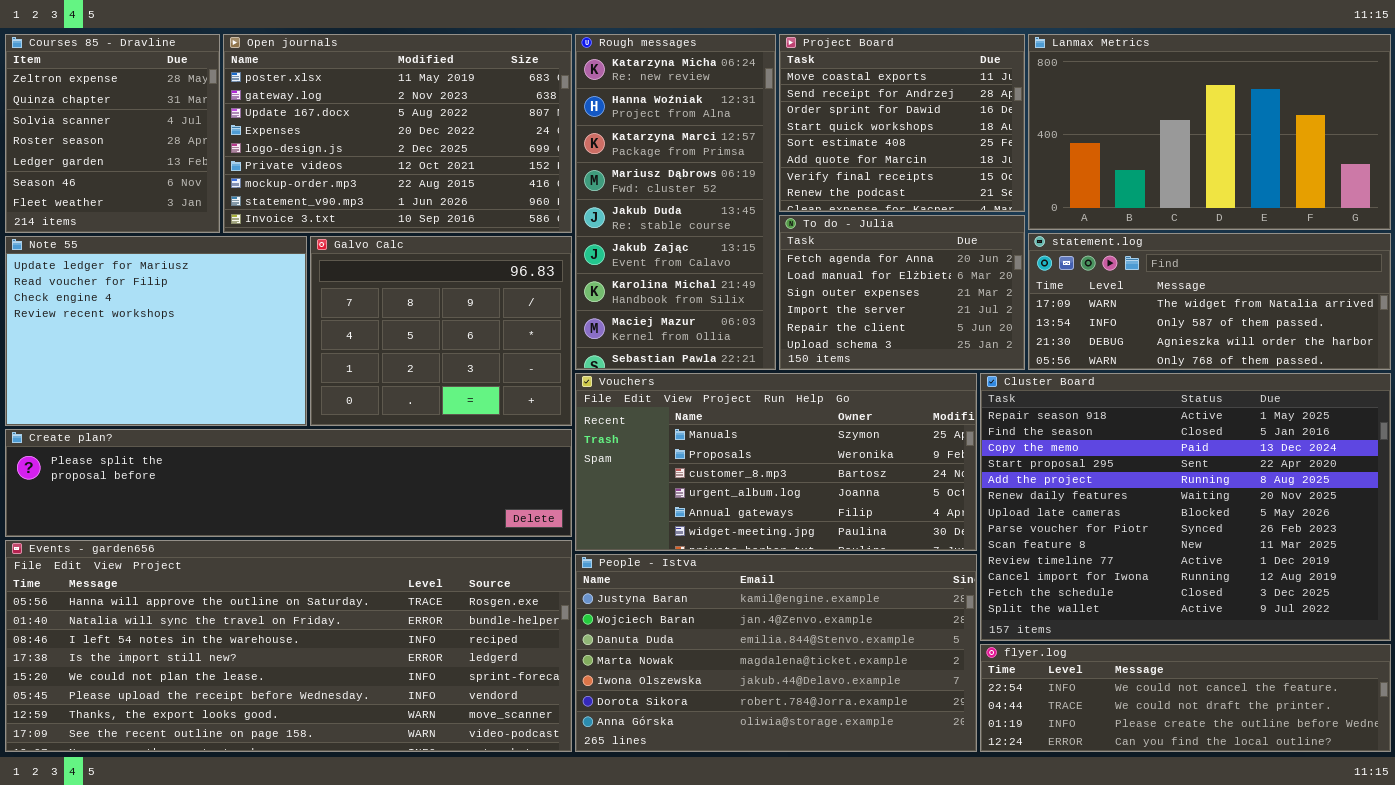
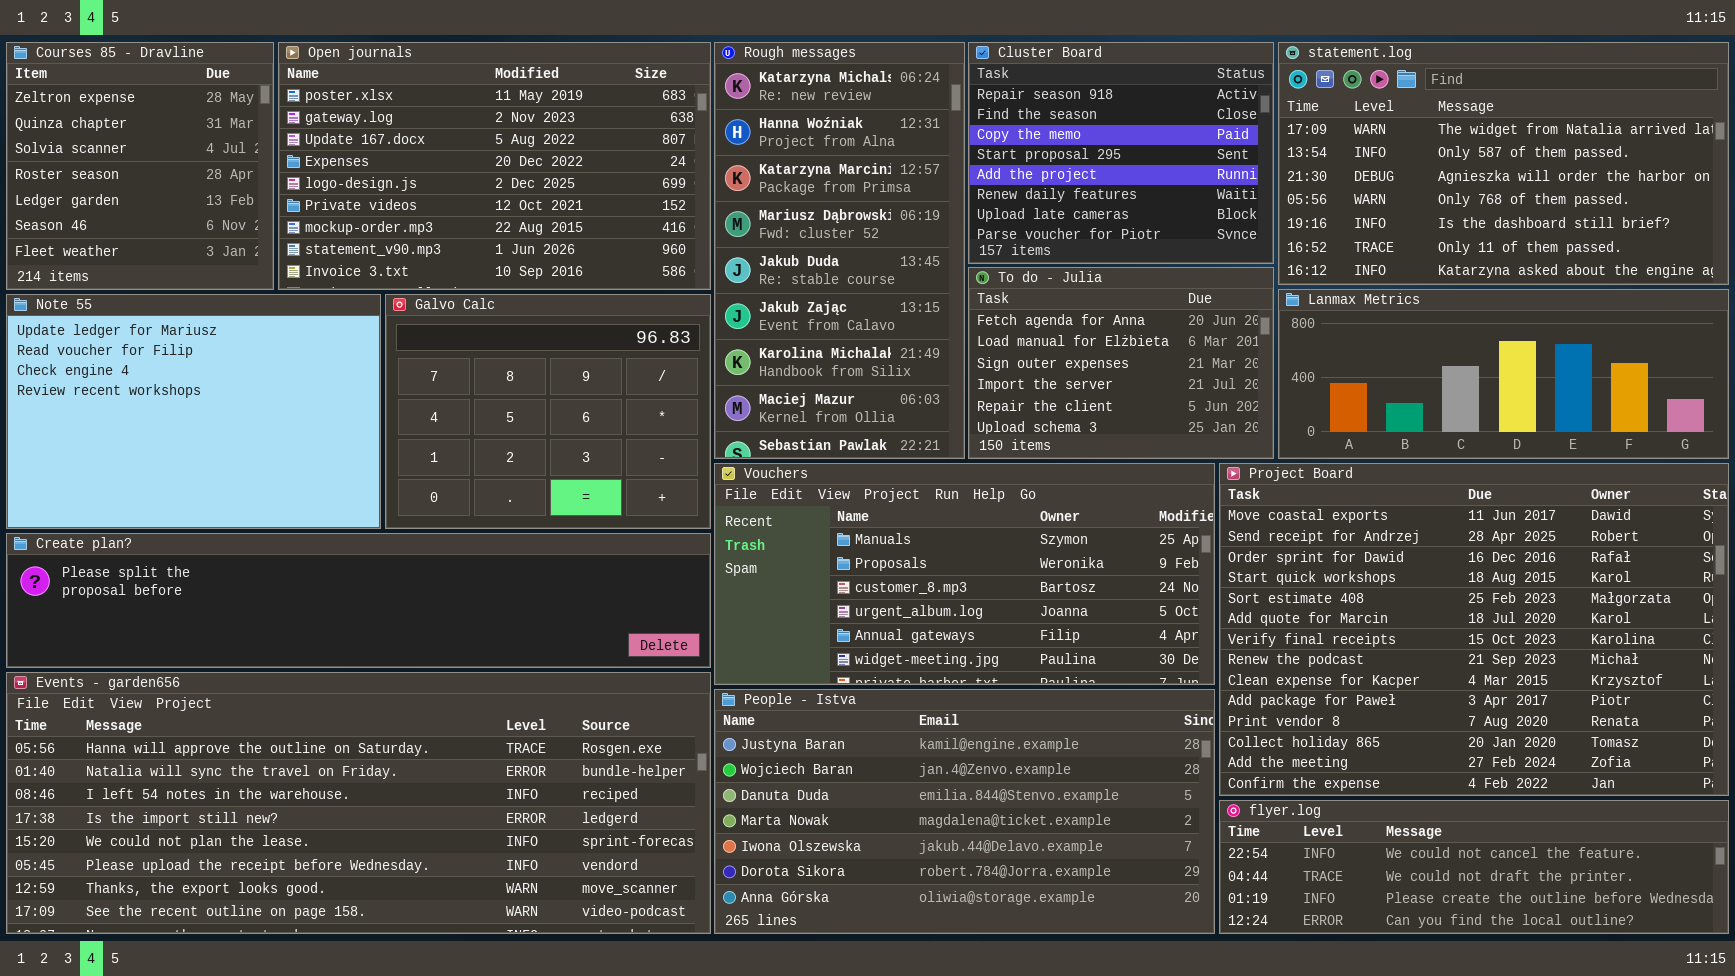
Project Board: [779,34,1025,212] -> [1219,463,1729,796], moved, resized
Lanmax Metrics: [1028,34,1391,230] -> [1278,289,1729,459], moved, resized
statement.log: [1028,233,1391,370] -> [1278,42,1729,285], moved, resized
Cluster Board: [980,373,1391,641] -> [968,42,1274,264], moved, resized

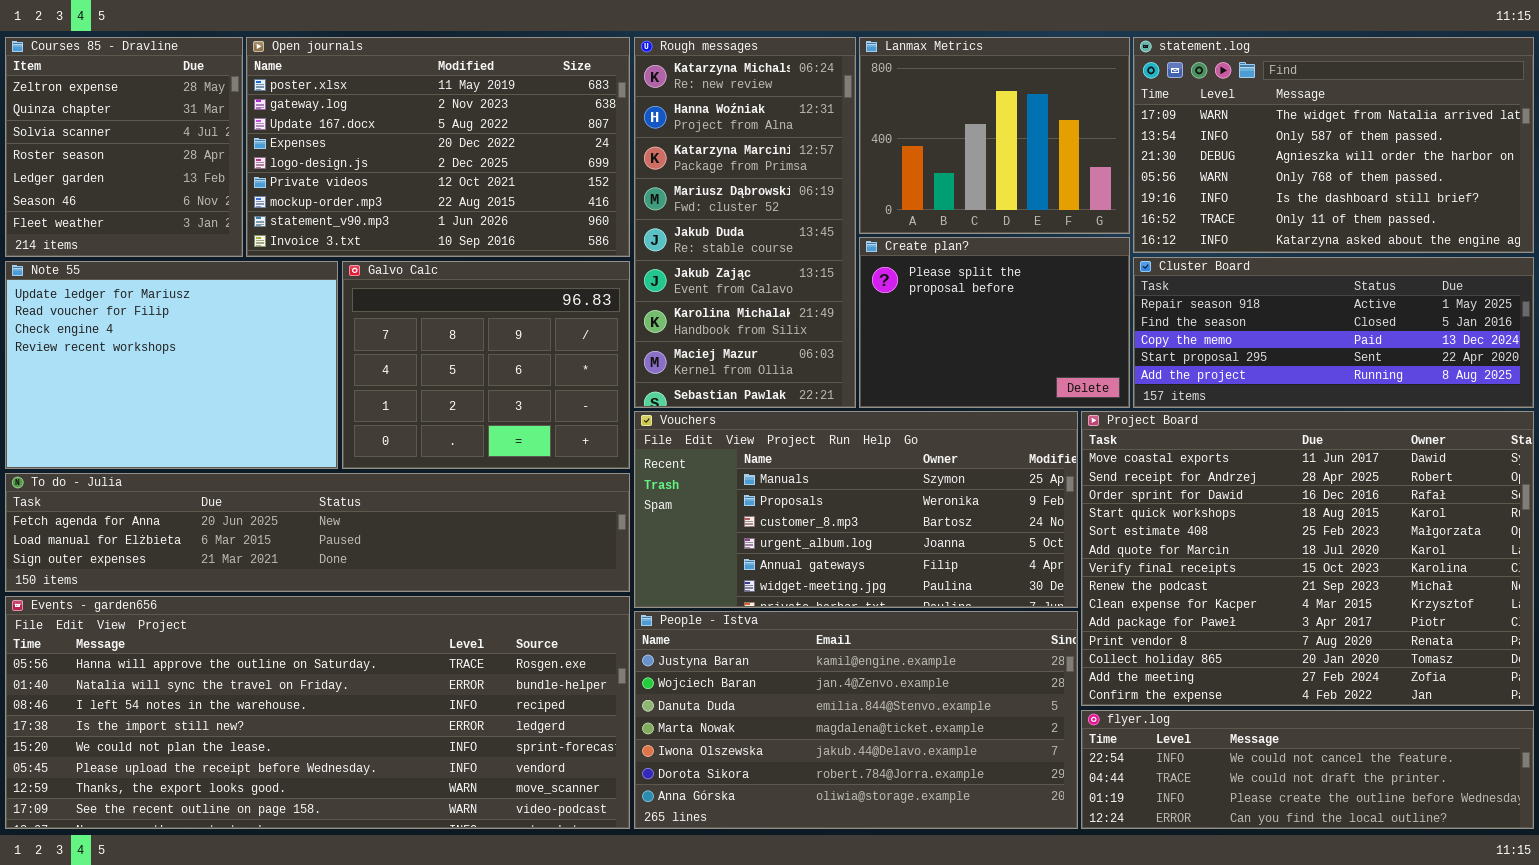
Cluster Board: [968,42,1274,264] -> [1133,257,1534,408], moved, resized
To do - Julia: [968,267,1274,459] -> [5,473,630,592], moved, resized
Lanmax Metrics: [1278,289,1729,459] -> [859,37,1130,234], moved, resized
Create plan?: [6,533,711,668] -> [859,237,1130,408], moved, resized

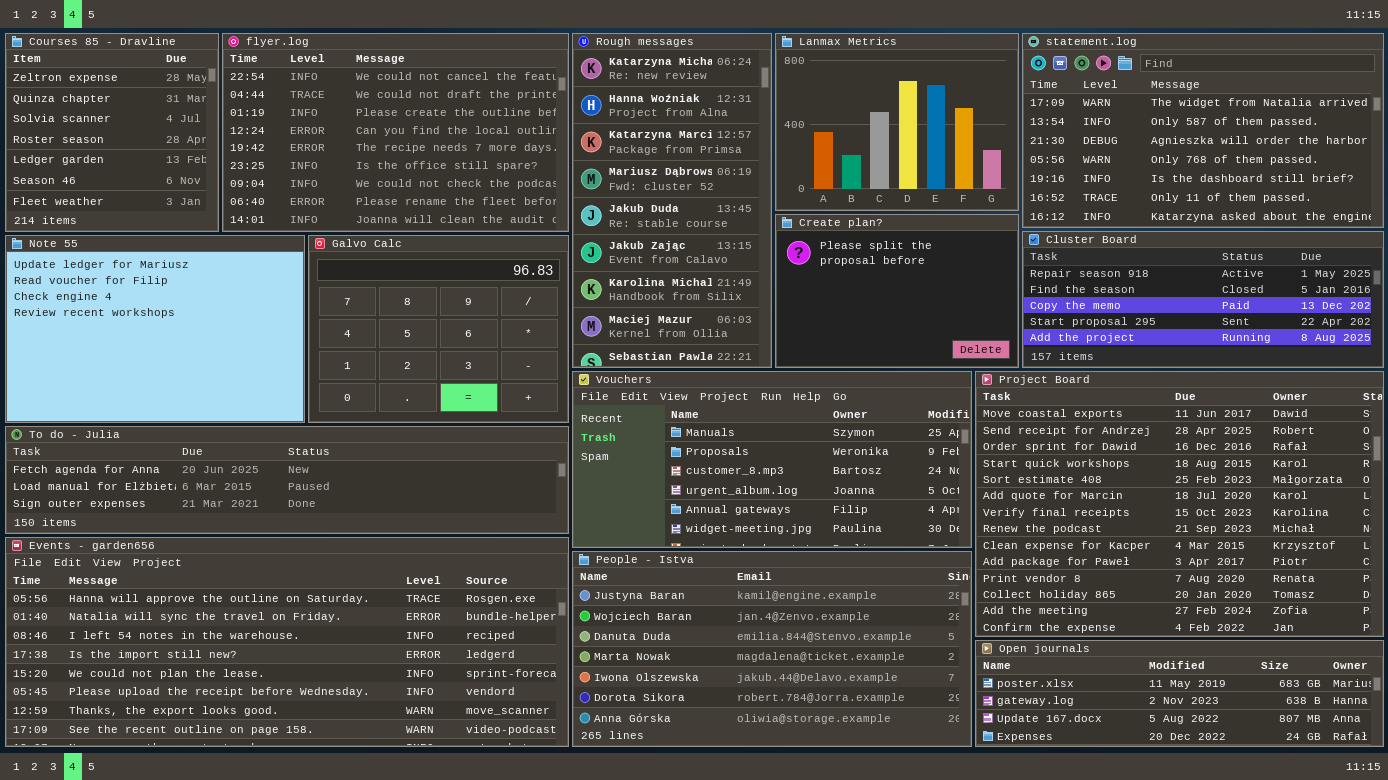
Open journals: [246,37,630,257] -> [975,640,1384,747], moved, resized
flyer.log: [1081,710,1534,829] -> [222,33,569,232], moved, resized

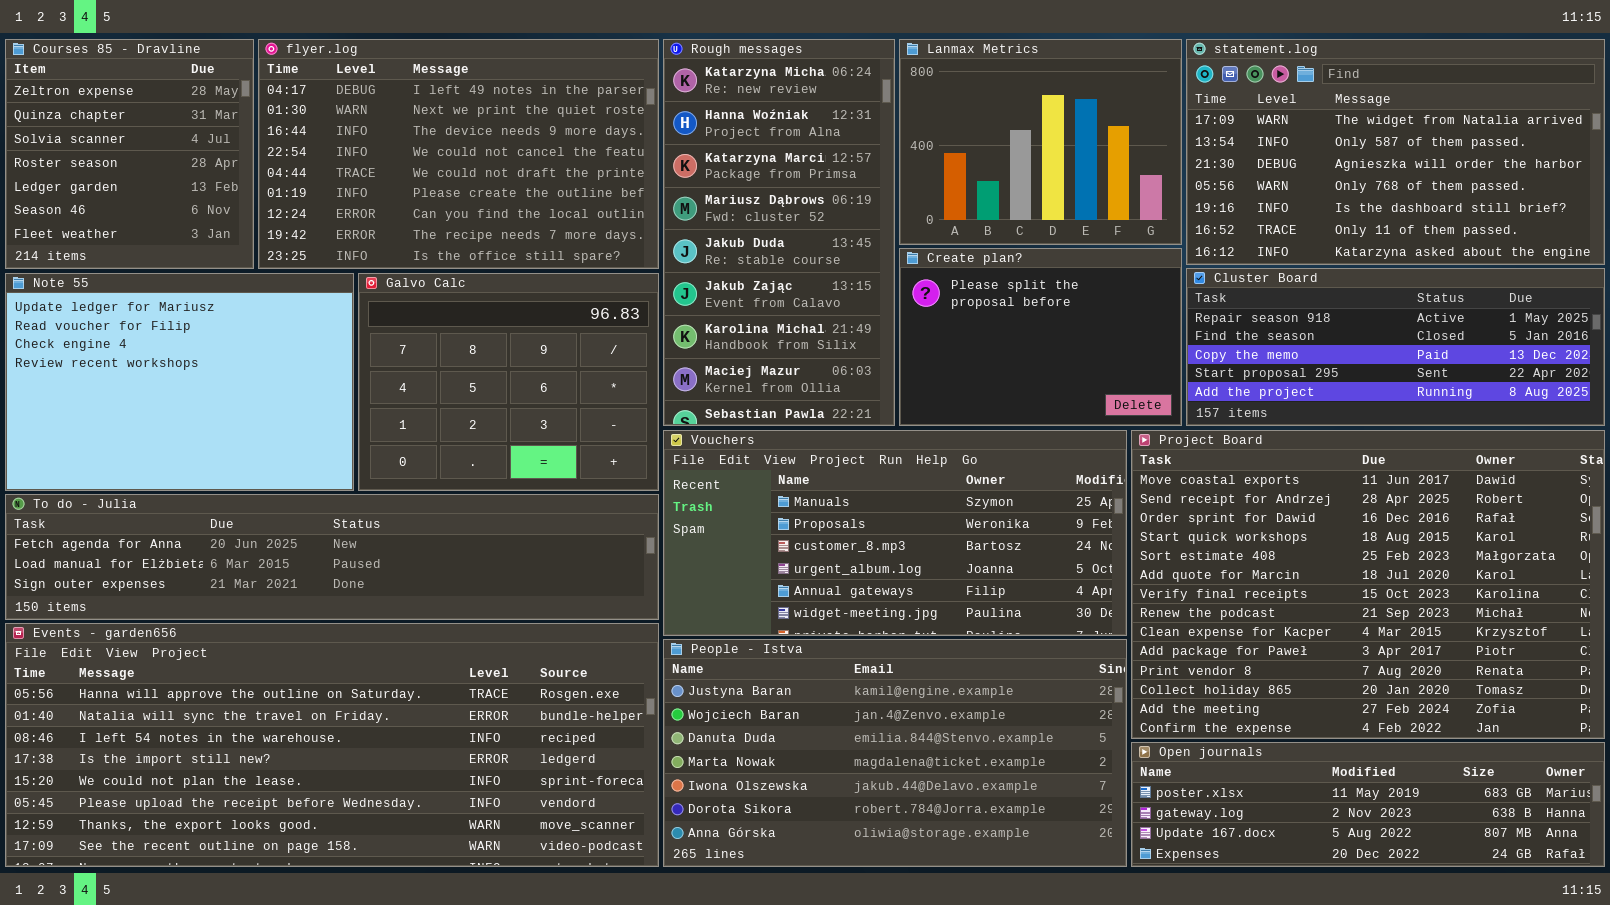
flyer.log: [222,33,569,232] -> [258,39,659,269], scrolled up 3 rows

